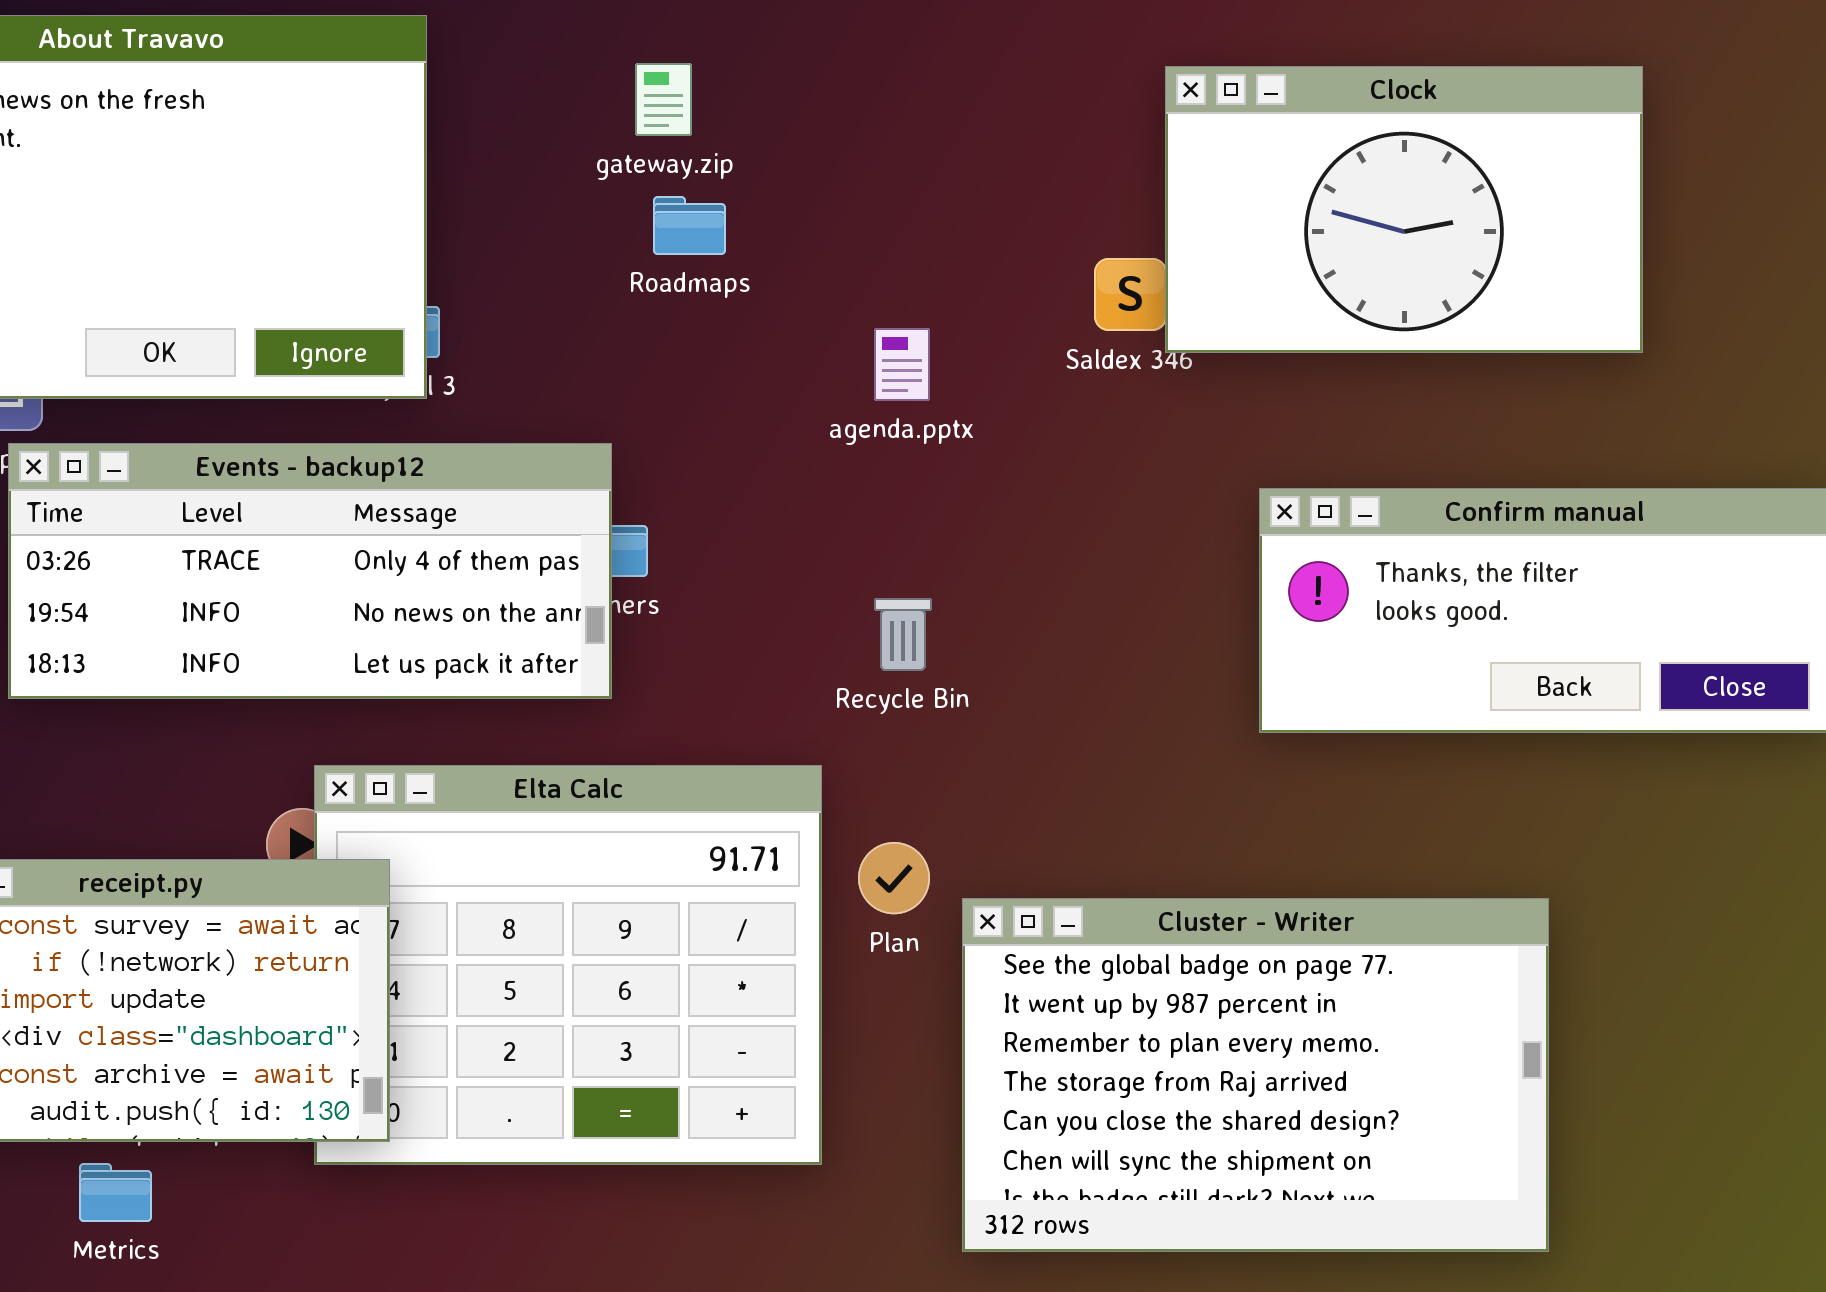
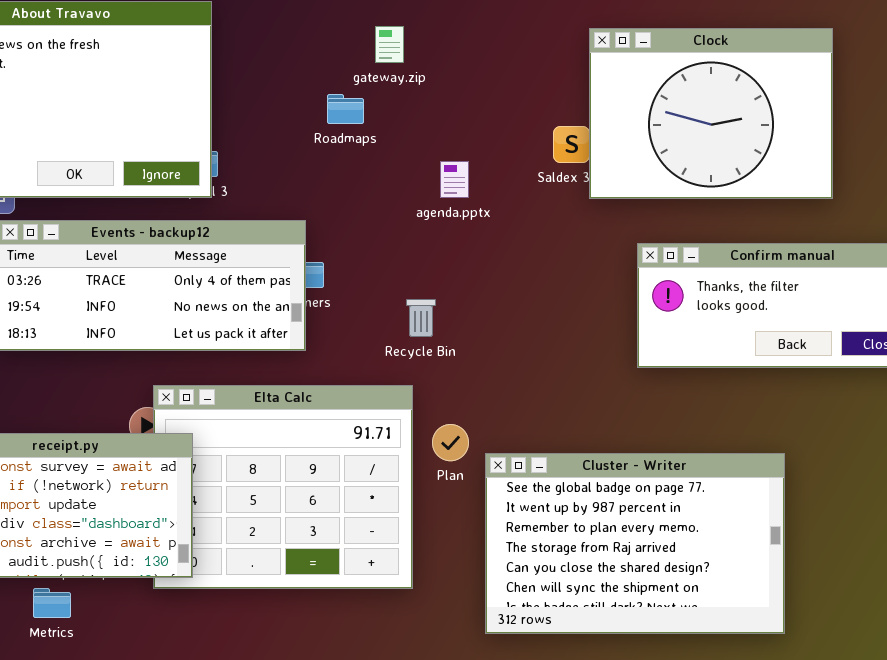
gateway.zip: [635,63,692,136] -> [375,26,404,63], moved
Clock: [1165,66,1643,353] -> [589,28,833,199], resized
Recycle Bin: [874,598,932,671] -> [406,299,436,337], moved

